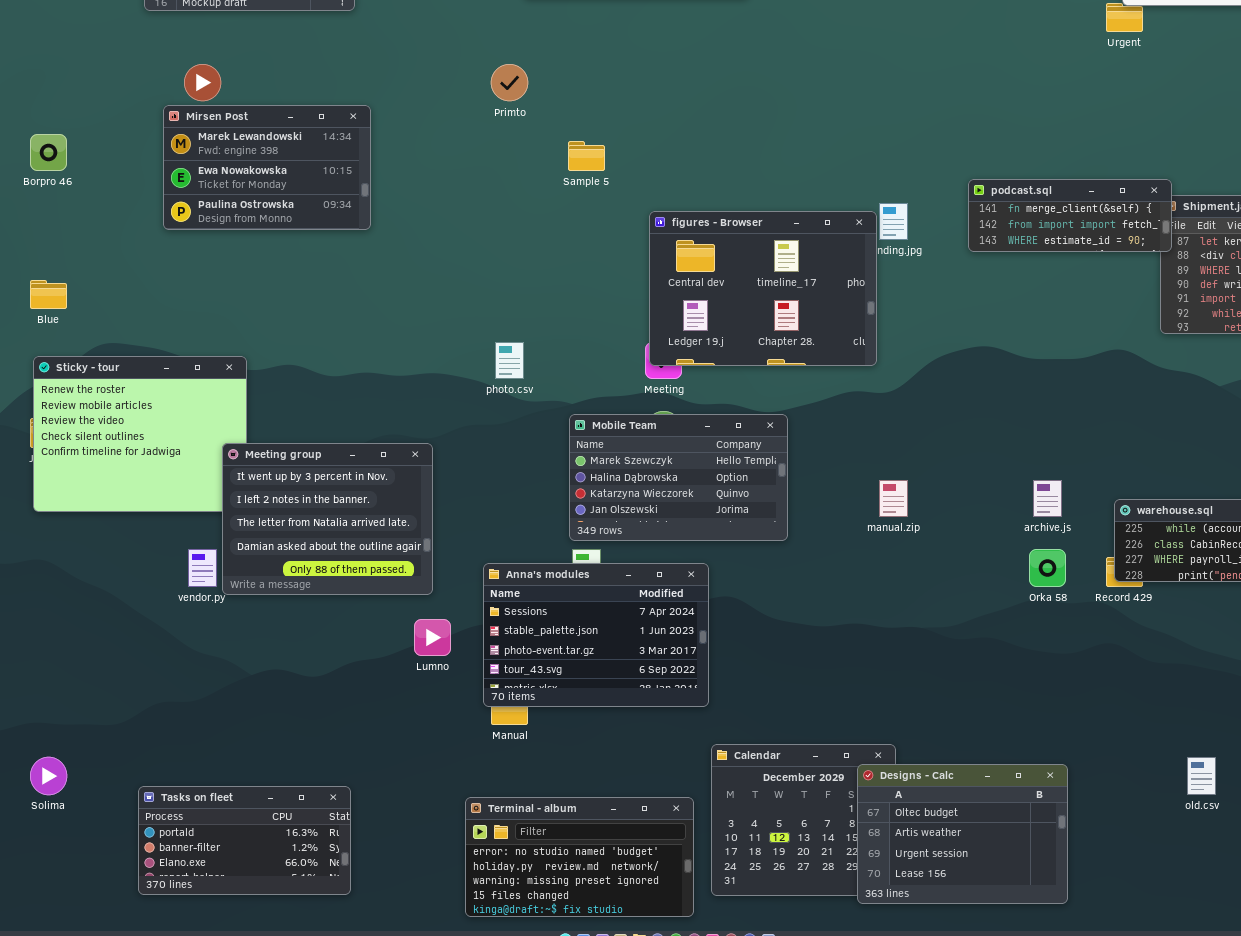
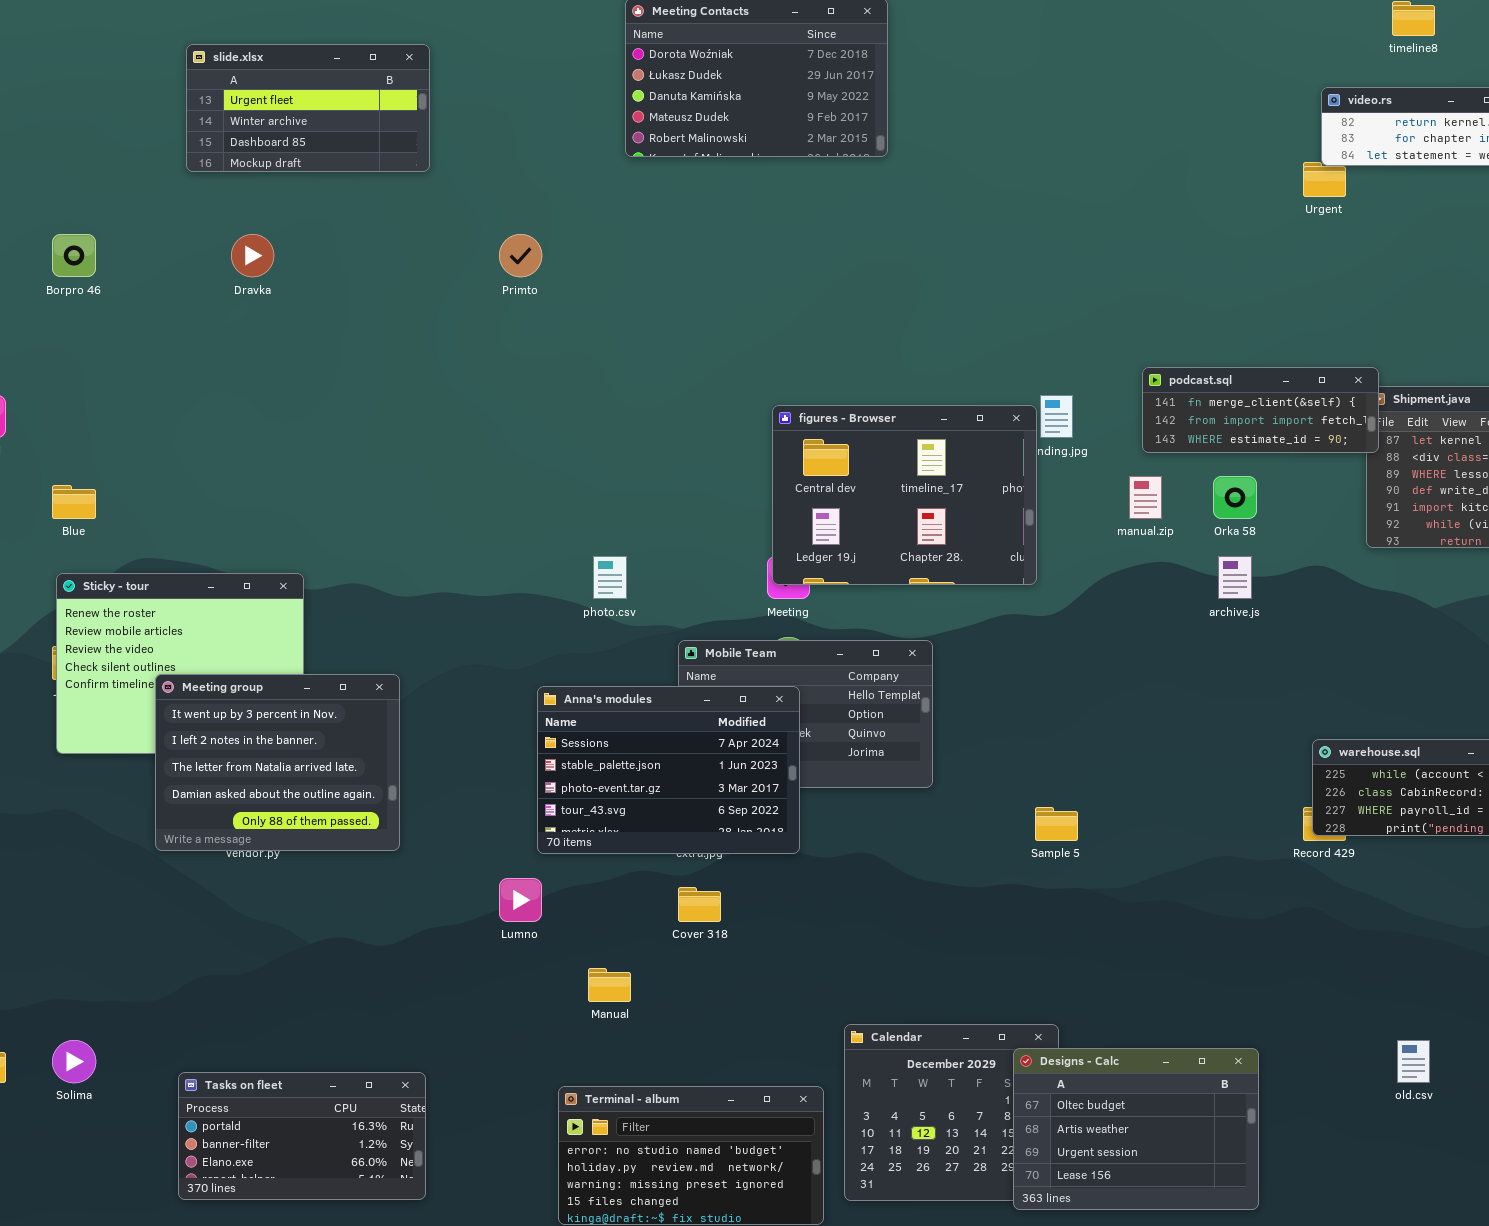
Primto: [491,64,528,101] -> [499,234,542,277], moved
Mirsen Post: [163,105,371,230] -> none, closed
Borpro 46: [30,134,67,171] -> [52,234,96,277], moved
Sample 5: [568,141,605,171] -> [1035,807,1078,841], moved
Meeting group: [222,443,433,595] -> [155,674,400,851], moved
manual.zip: [879,480,908,517] -> [1129,476,1162,519], moved
archive.js: [1033,480,1062,517] -> [1218,556,1252,599], moved
Orka 58: [1029,549,1066,587] -> [1213,476,1257,519], moved
Anna's modules: [483,563,709,707] -> [537,686,800,854], moved

